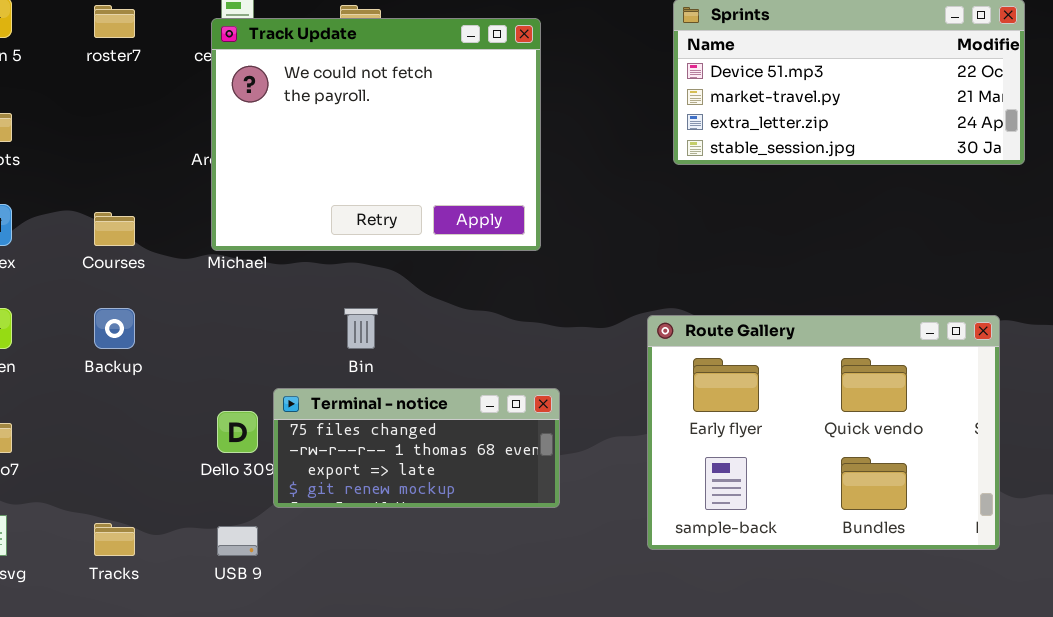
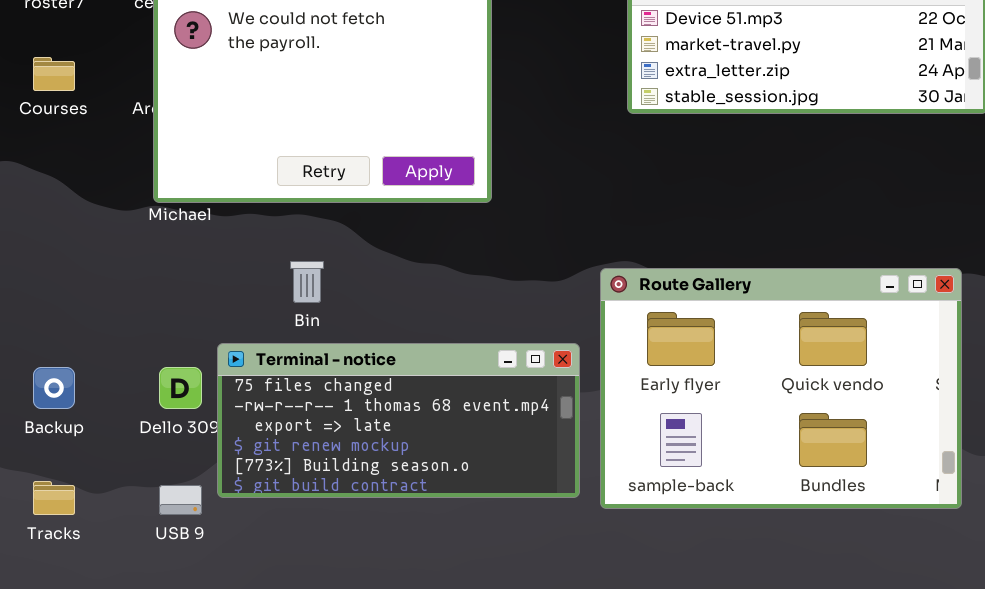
Courses: [94,212,135,246] -> [33,57,75,91], moved
Backup: [94,308,135,349] -> [33,367,75,409], moved
Terminal - notice: [273,388,560,508] -> [217,343,580,498], resized

